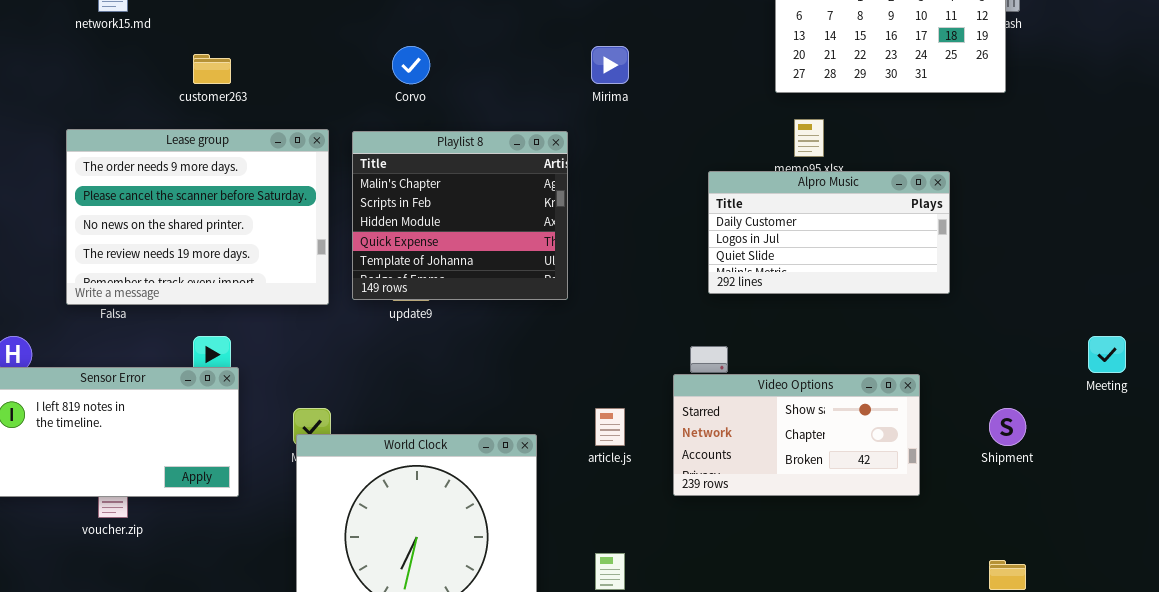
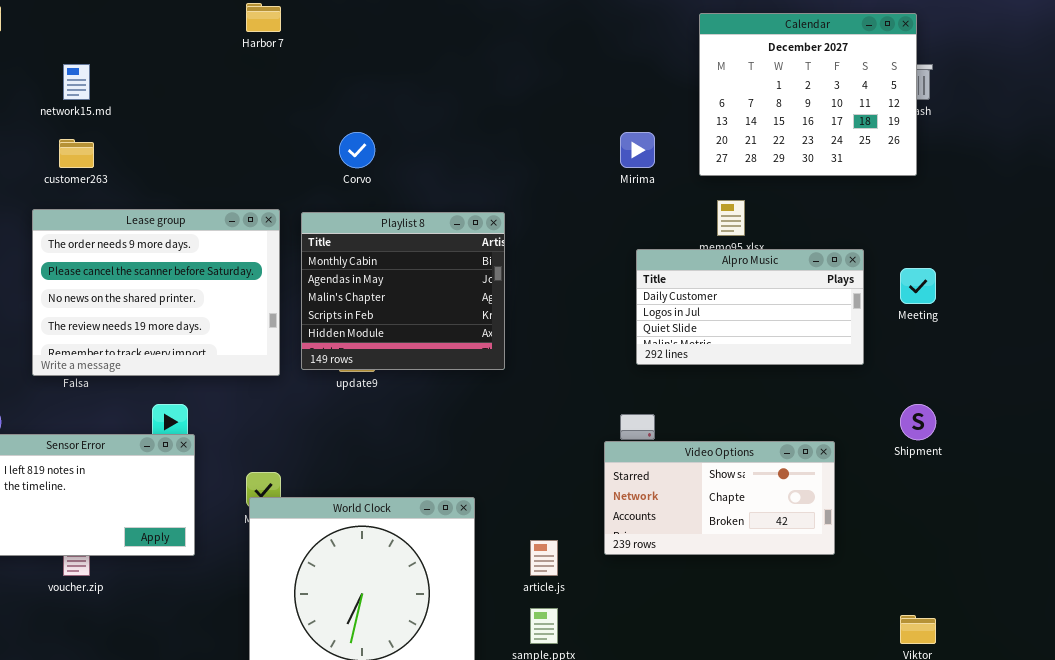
Mirima: [591,46,629,84] -> [620,132,655,168], moved
customer263: [193,54,231,84] -> [59,139,94,168], moved
Playlist 8: [352,131,568,300] -> [301,212,505,370], scrolled up 2 rows
Meeting: [1088,336,1126,373] -> [900,268,936,304], moved
article.js: [595,408,625,446] -> [530,540,558,576], moved
Shipment: [989,408,1026,446] -> [900,404,936,440], moved

